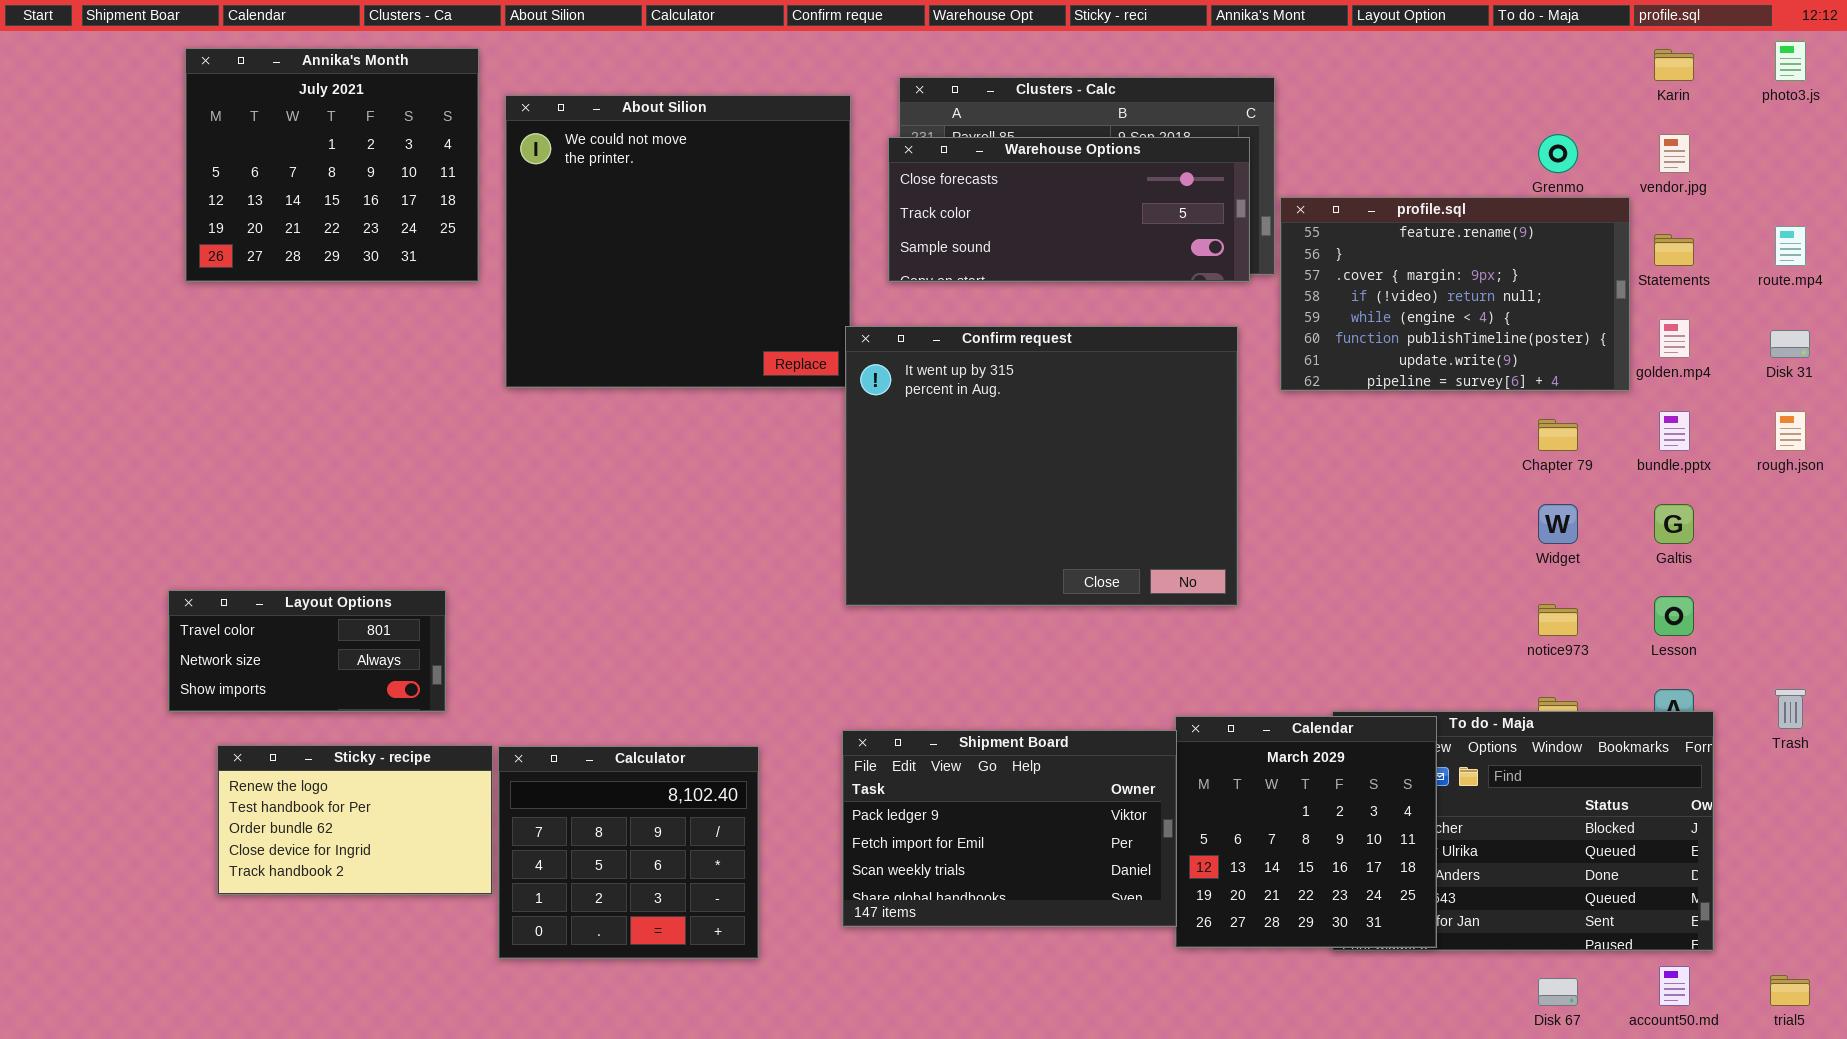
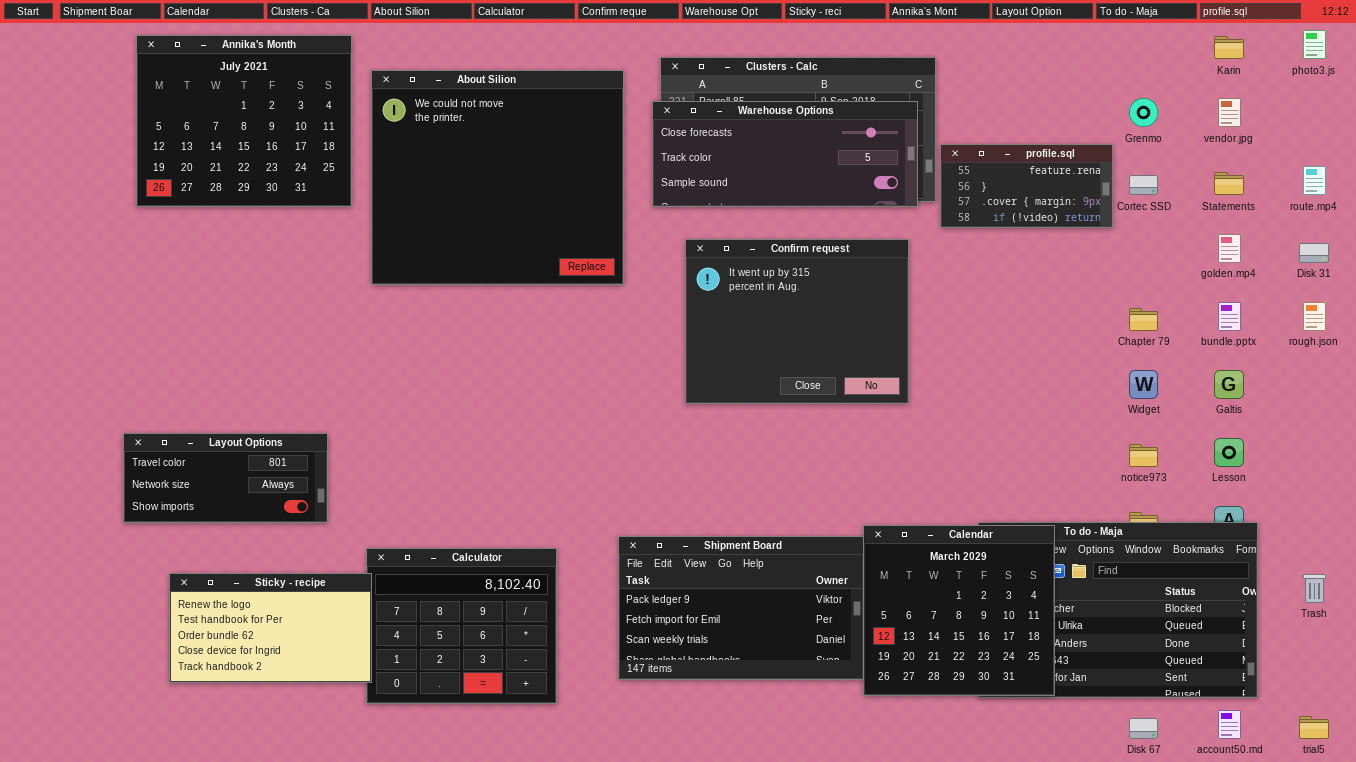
profile.sql: [1280,197,1630,391] -> [940,144,1113,228], resized
Confirm request: [845,326,1238,606] -> [685,239,909,404], resized
Trash: [1775,689,1806,729] -> [1303,574,1326,603], moved
Sticky - recipe: [217,745,493,895] -> [169,573,372,683], moved

